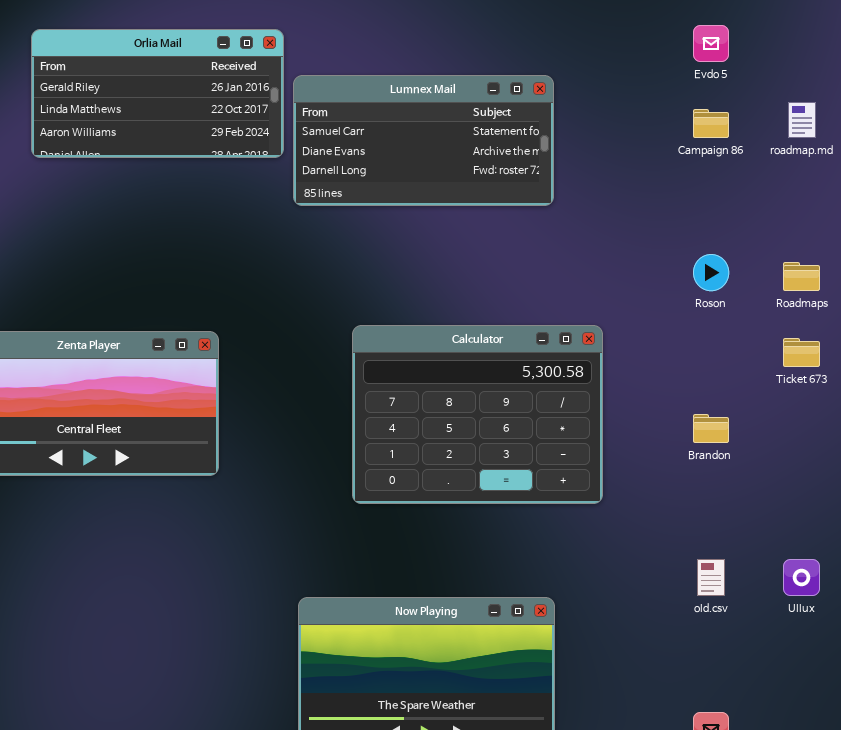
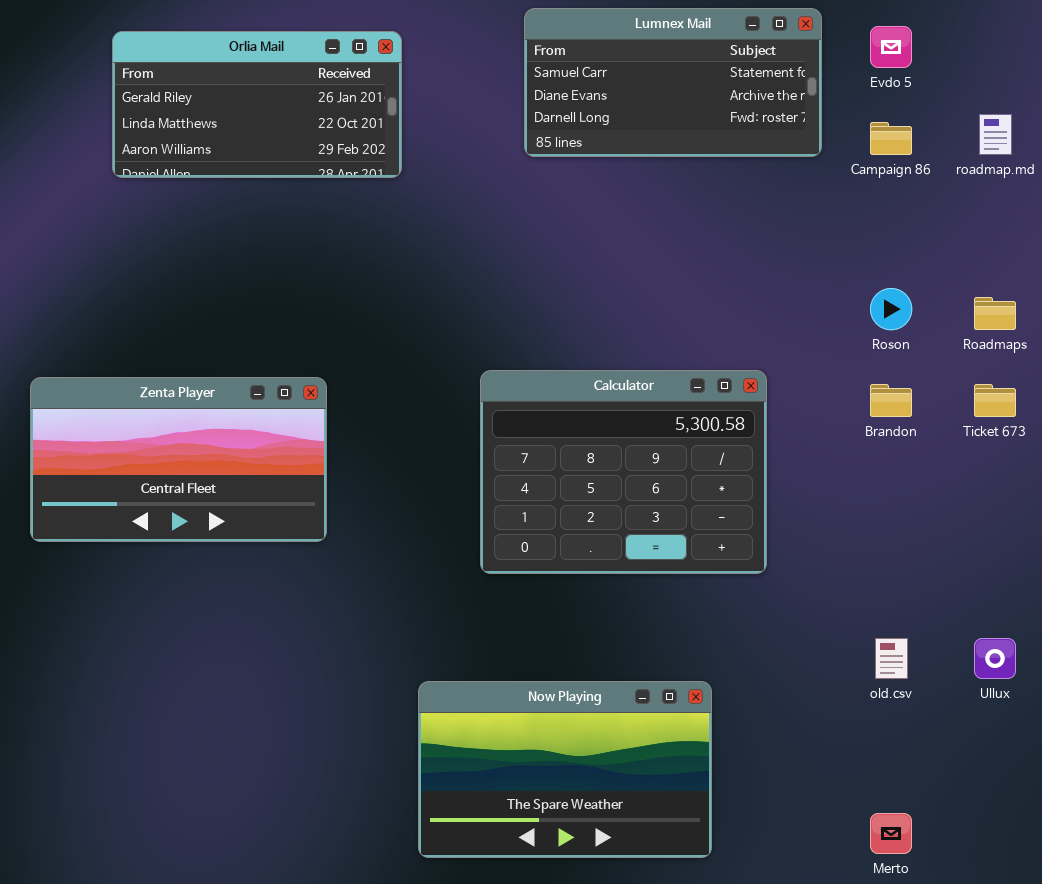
Lumnex Mail: [293,75,554,206] -> [524,8,822,157], moved
Brandon: [693,414,729,443] -> [870,384,912,417], moved

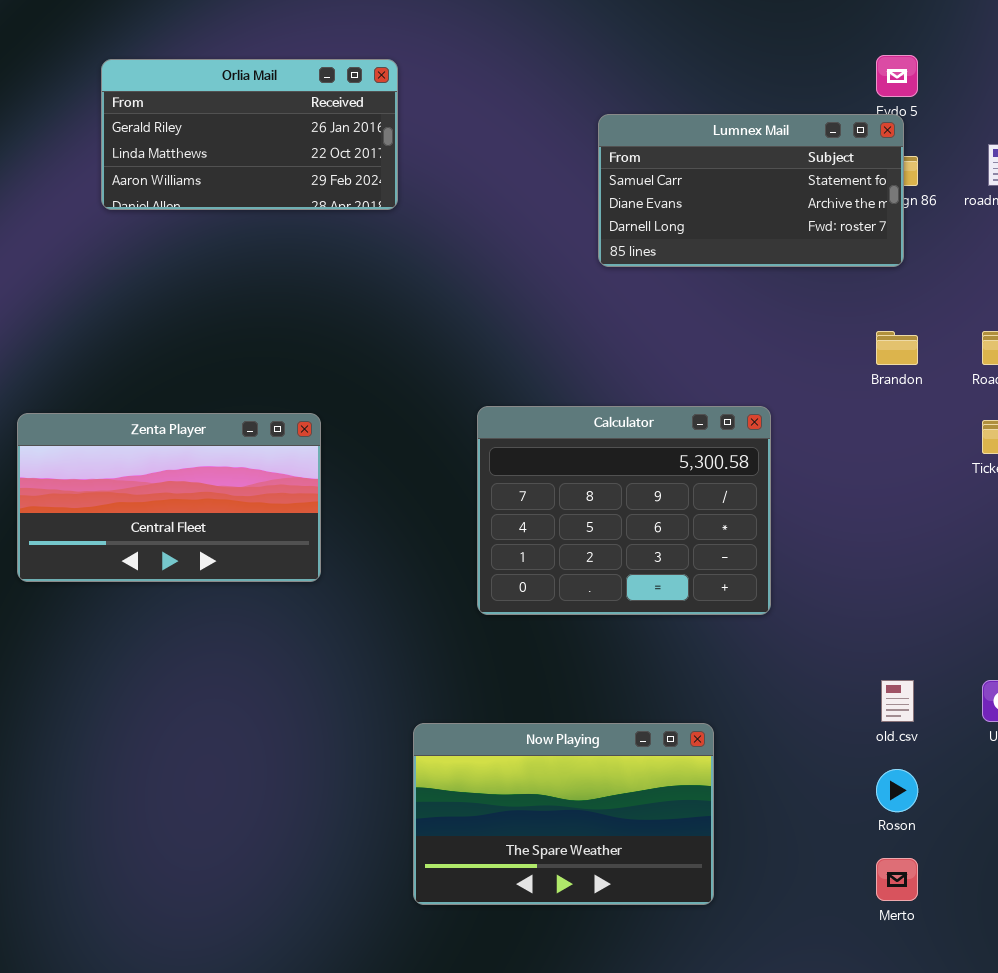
Lumnex Mail: [524,8,822,157] -> [598,114,904,267], moved
Roson: [870,288,912,330] -> [876,769,918,812], moved
Brandon: [870,384,912,417] -> [876,331,918,365], moved

